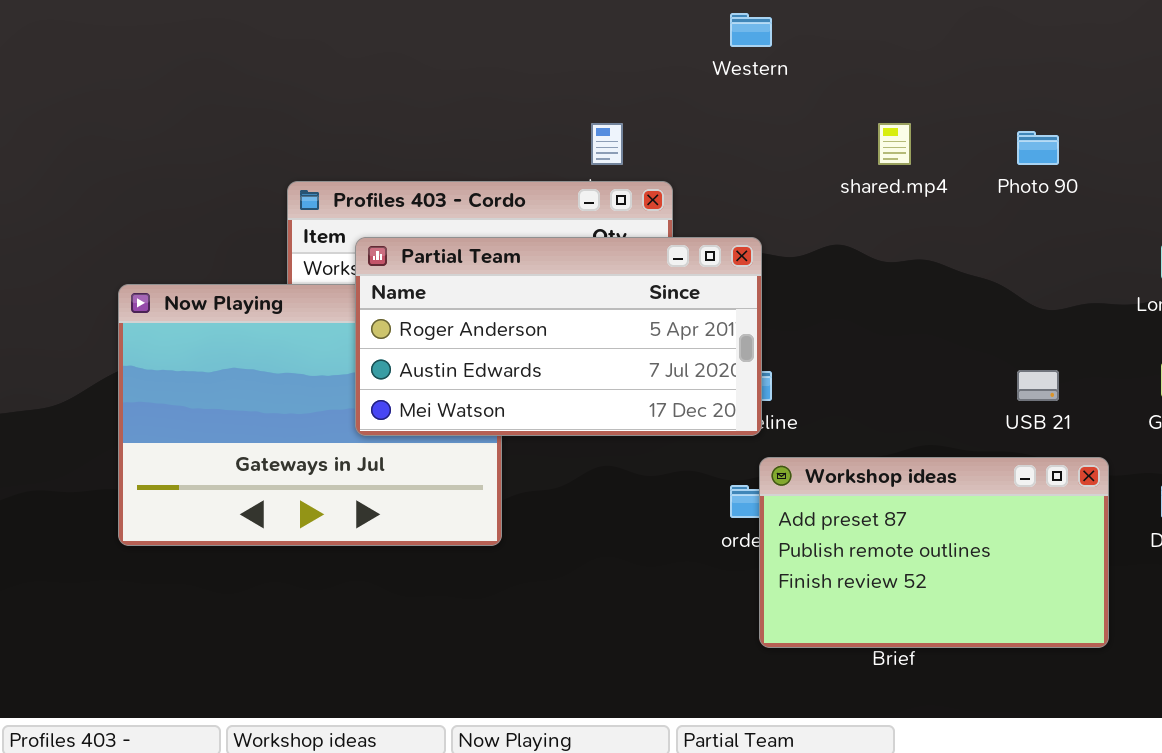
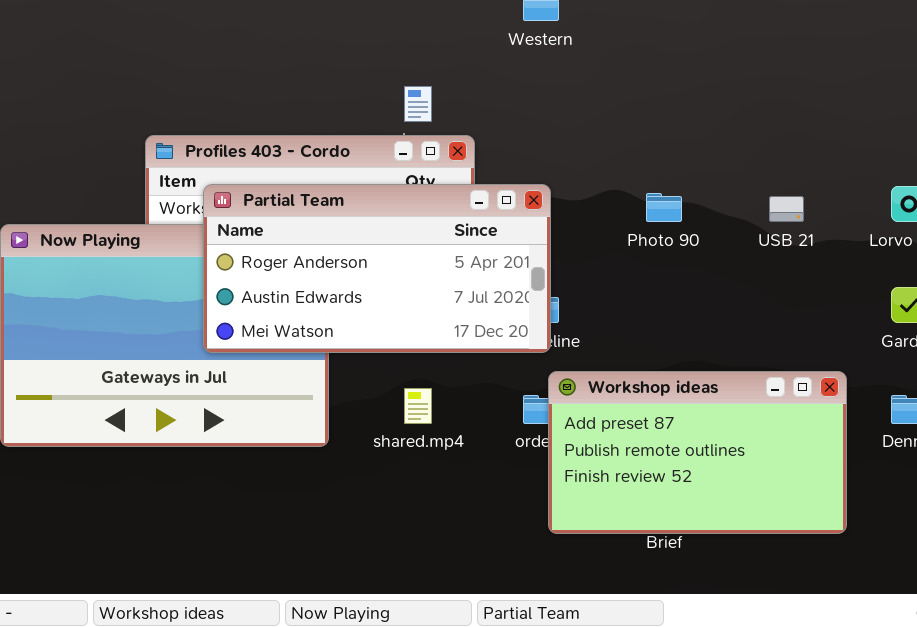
shared.mp4: [878,123,911,165] -> [404,388,432,424], moved
Photo 90: [1017,131,1059,165] -> [646,193,682,222], moved
USB 21: [1017,370,1059,401] -> [769,196,804,222], moved

